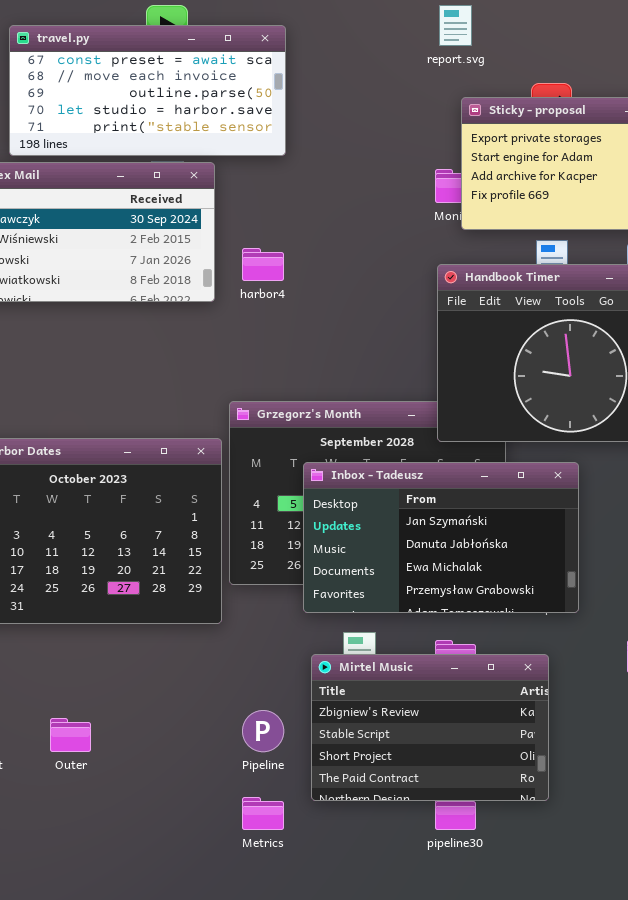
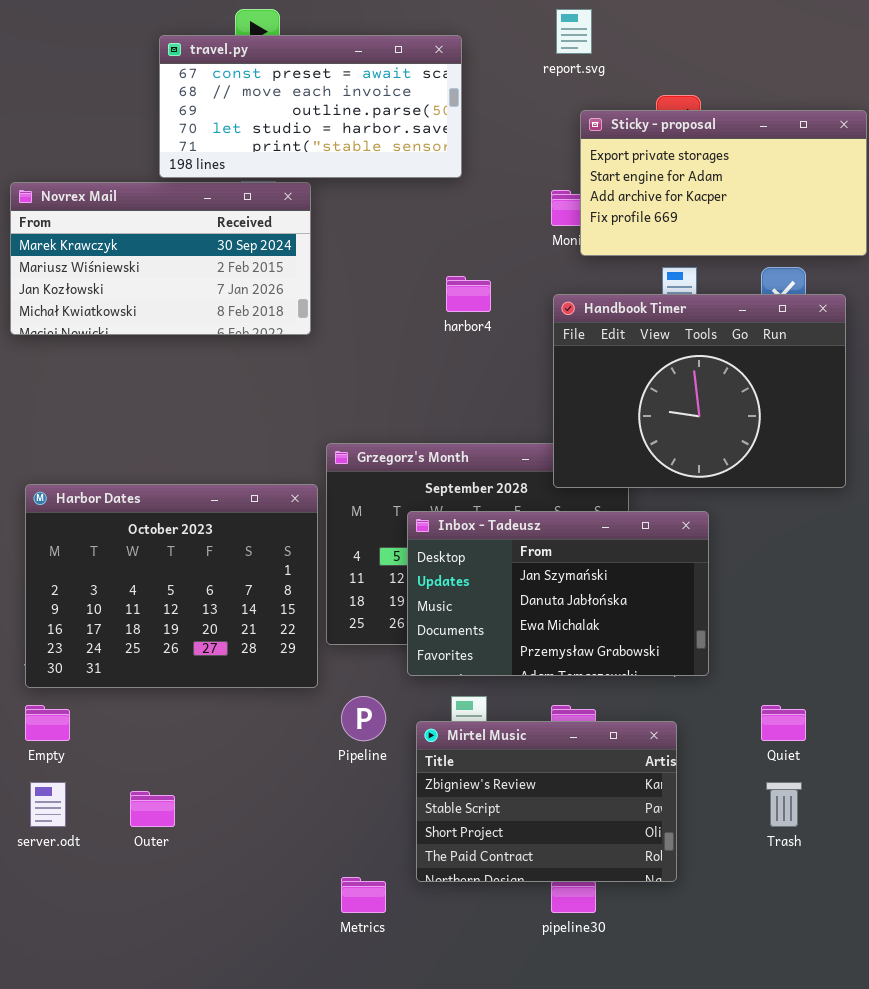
travel.py: [9,25,286,156] -> [159,35,462,178], moved
harbor4: [242,248,284,281] -> [446,276,491,312], moved
Pipeline: [242,710,284,752] -> [341,696,386,741], moved

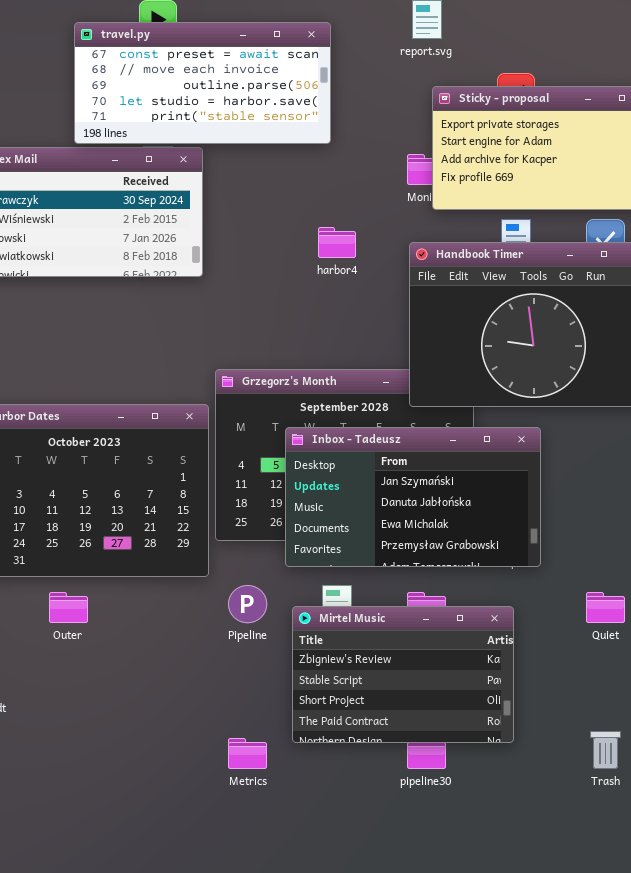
Trash: [766,782,802,827] -> [590,731,621,769], moved
Outer: [130,791,175,827] -> [49,592,88,623], moved

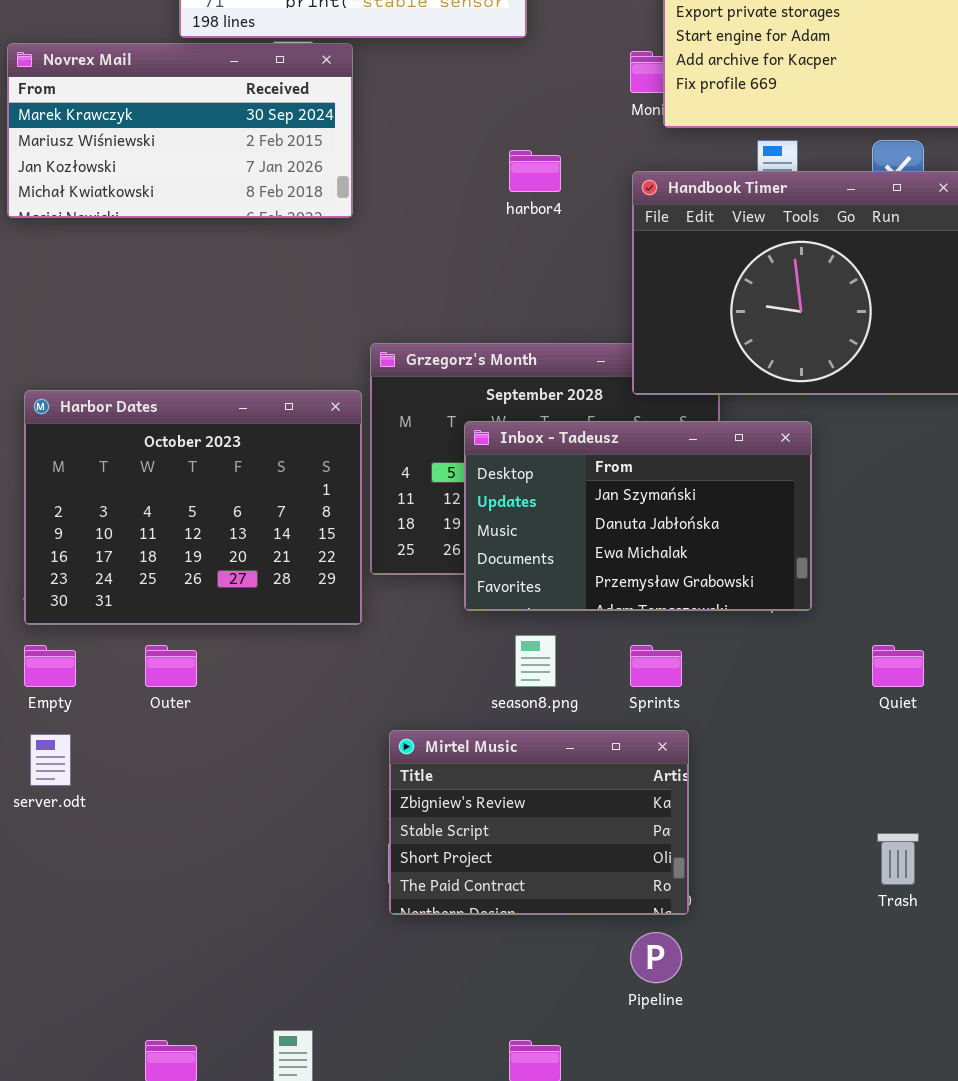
Pipeline: [228,585,267,623] -> [630,932,682,983], moved
Mirtel Music: [292,606,514,743] -> [389,730,689,915], moved

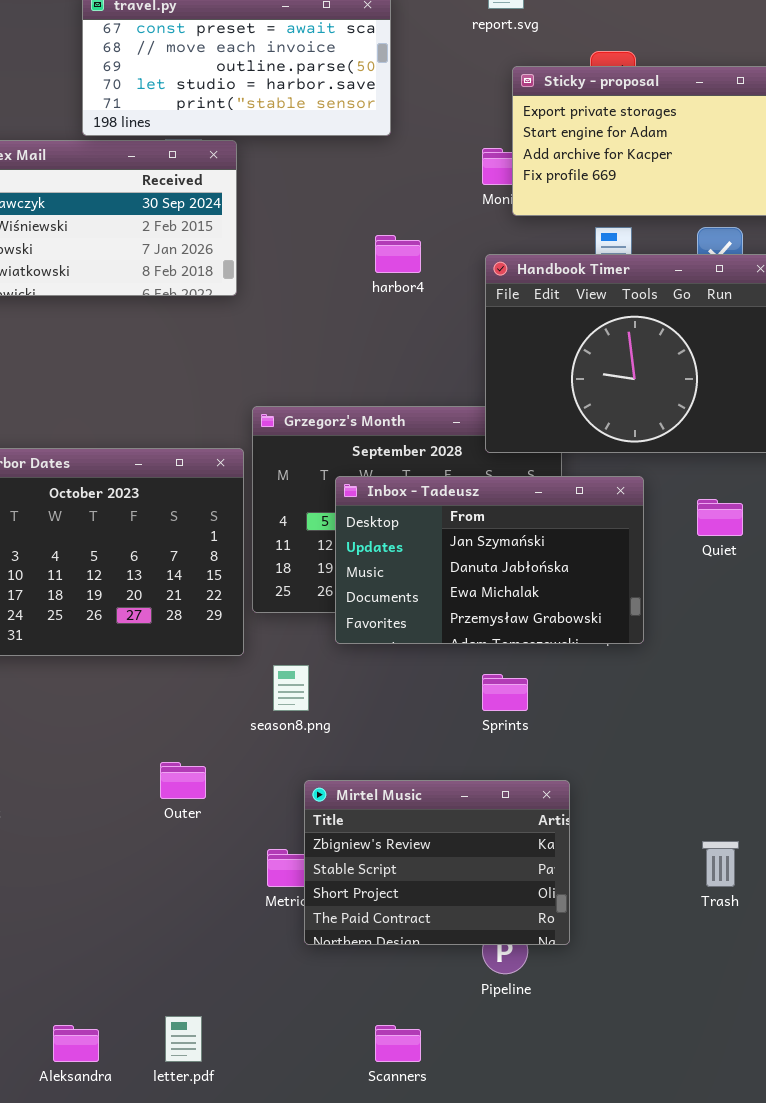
season8.png: [515,635,556,687] -> [273,665,309,711], moved
Outer: [145,645,197,687] -> [160,762,206,799], moved
Quiet: [872,645,924,687] -> [697,499,743,536], moved
Mirtel Music: [389,730,689,915] -> [304,780,570,945], moved

